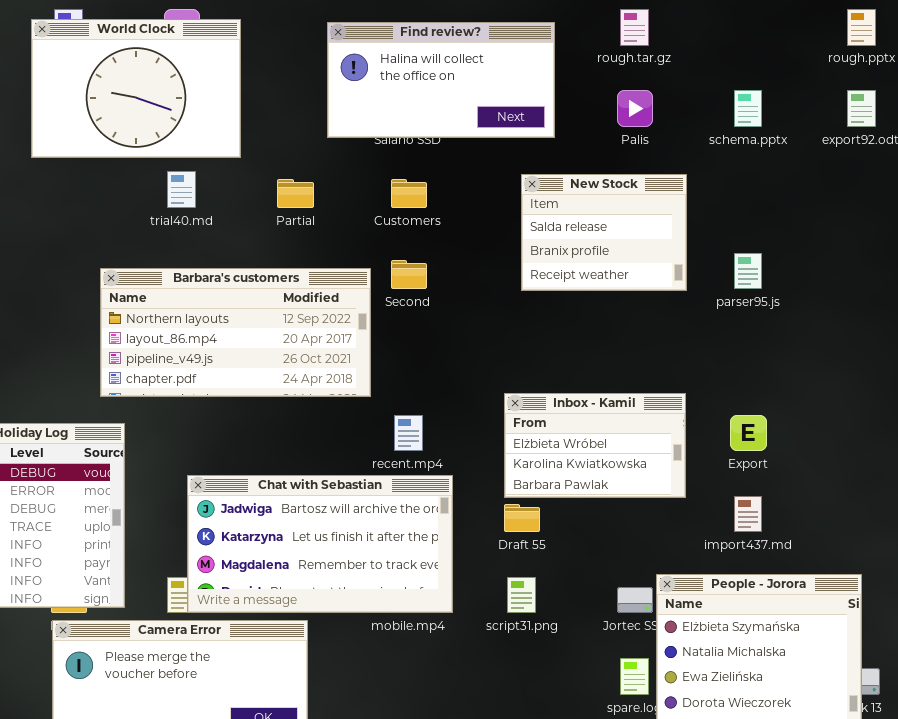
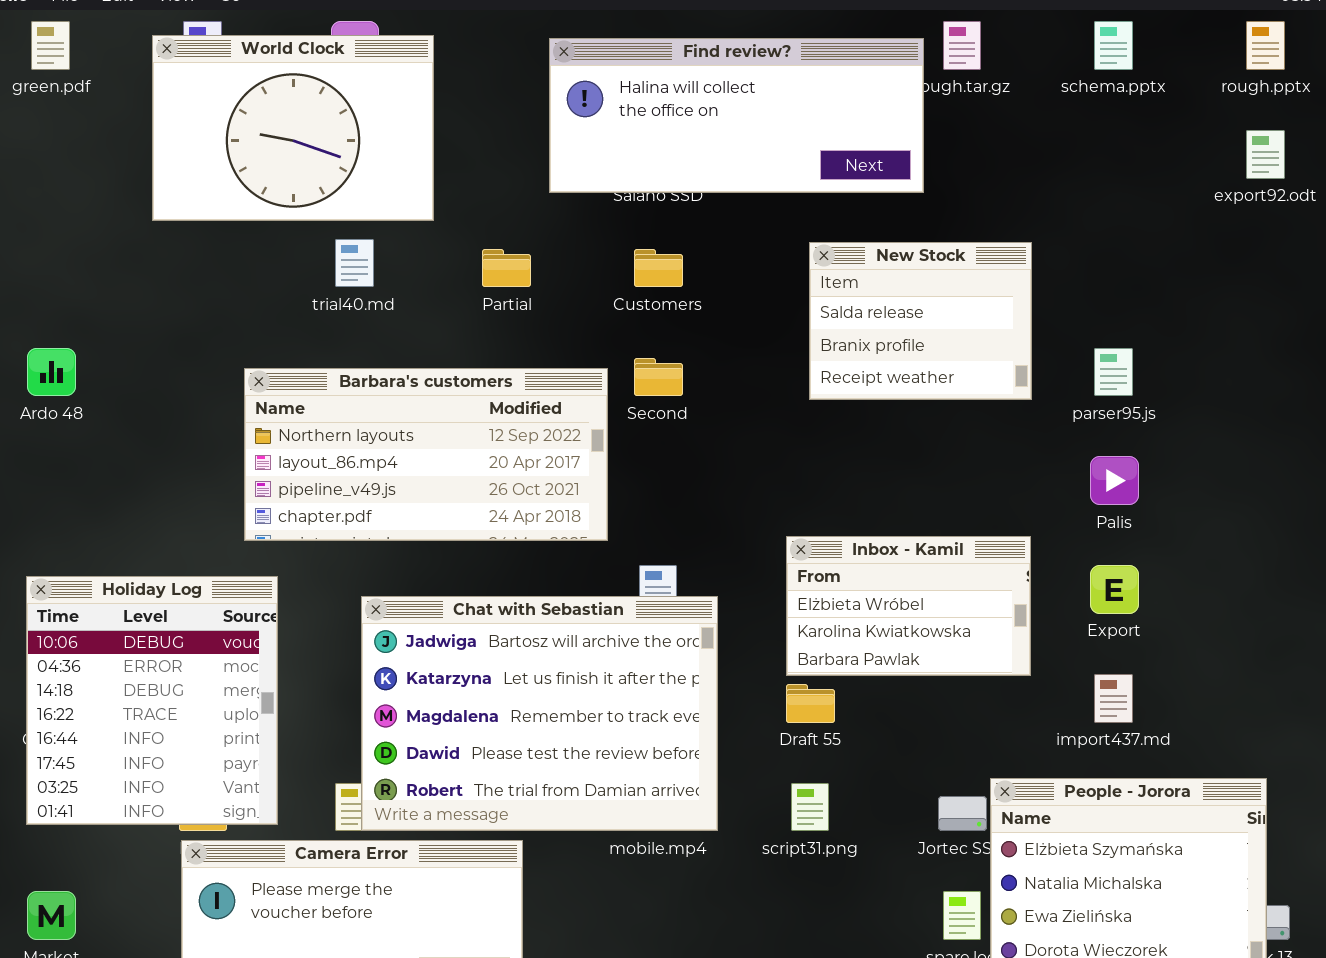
Find review?: [327,22,555,138] -> [549,38,924,193], resized
Palis: [617,90,653,127] -> [1090,456,1139,505], moved
schema.pptx: [734,90,762,127] -> [1094,21,1133,70], moved
Chat with Sebastian: [187,475,453,613] -> [361,596,718,831], resized

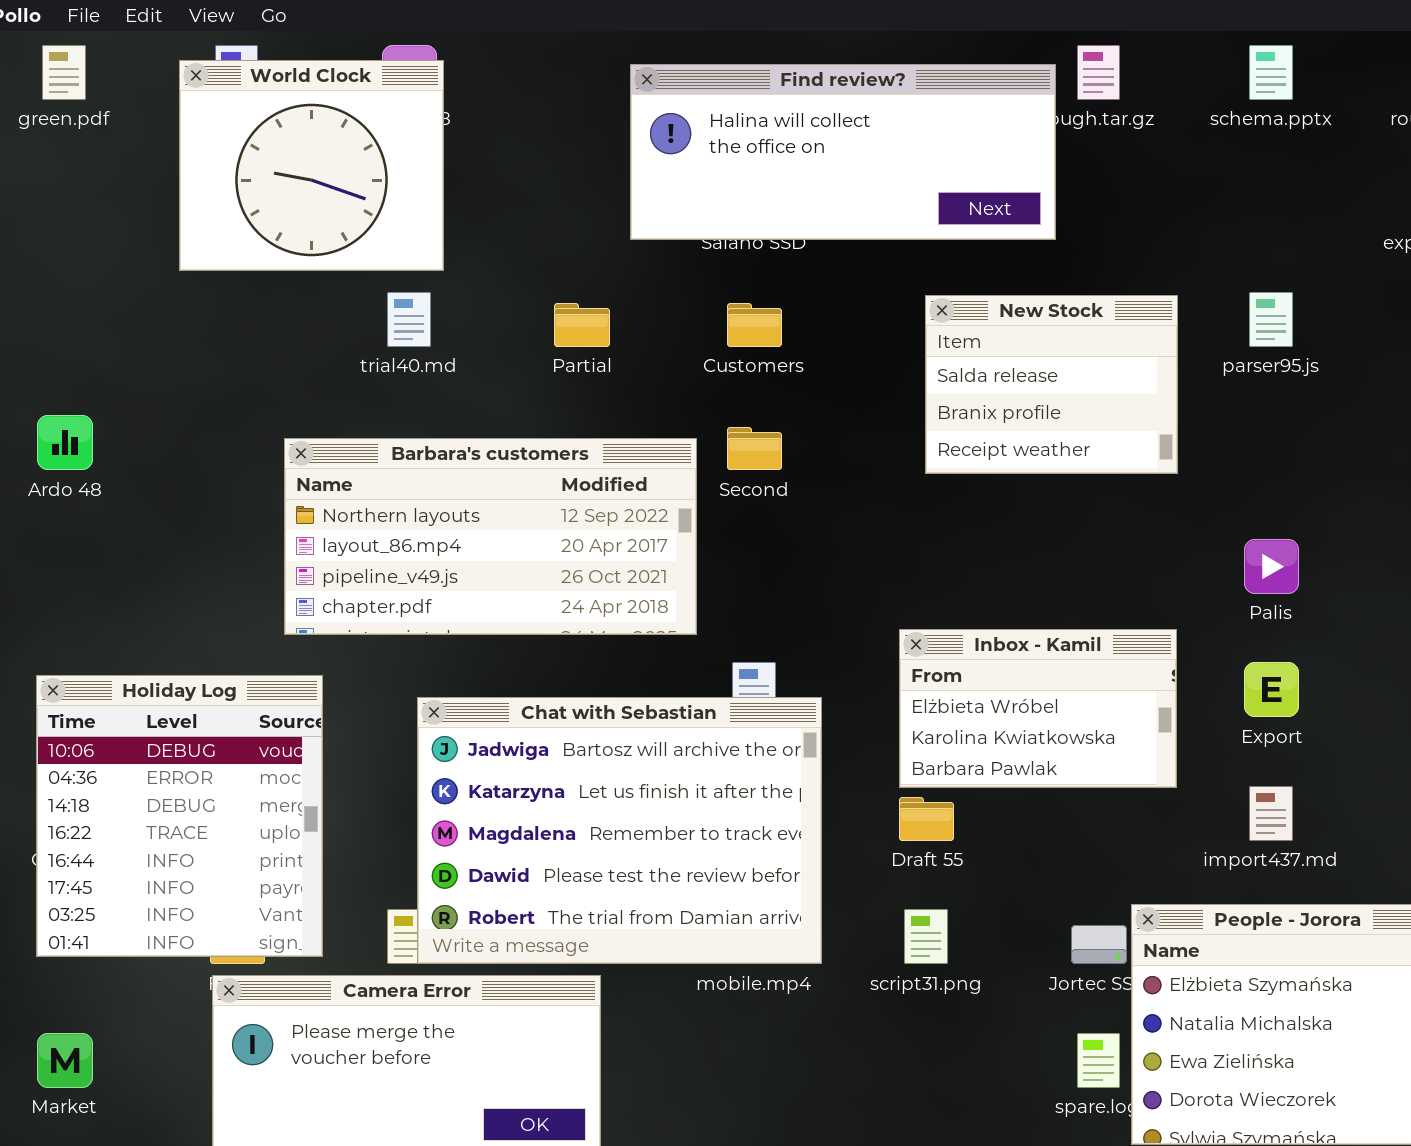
World Clock: [152,35,434,221] -> [179,60,444,271], resized
parser95.js: [1094,348,1133,396] -> [1249,292,1293,347], moved

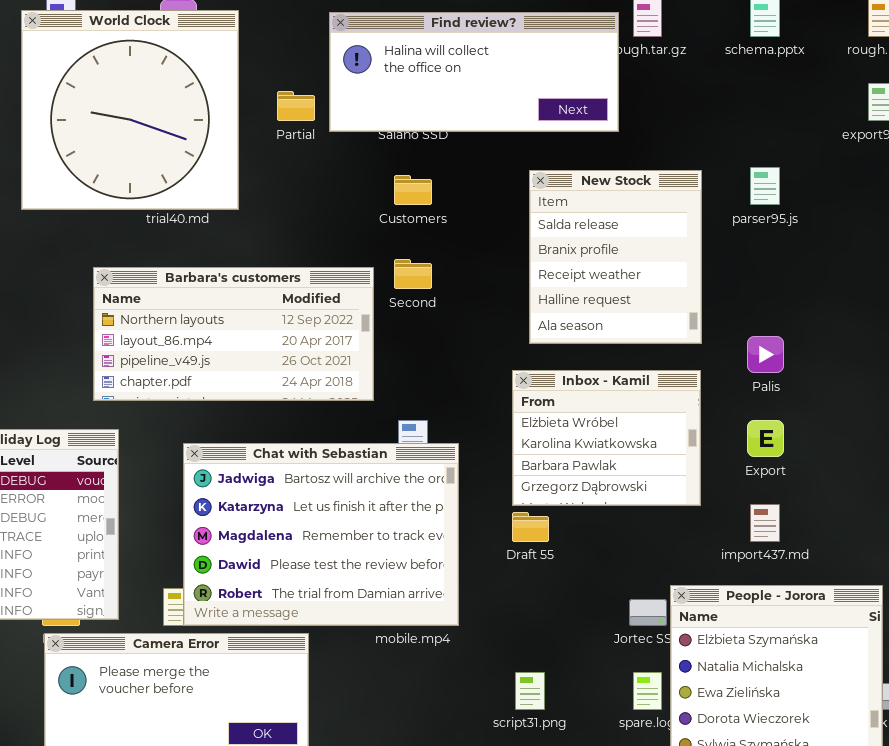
World Clock: [179,60,444,271] -> [21,10,239,210], resized
New Stock: [925,295,1178,474] -> [529,170,702,344], resized
Partial: [554,303,610,347] -> [277,91,315,121], moved
Inbox - Kamil: [899,629,1177,788] -> [512,370,701,506], resized
script31.png: [904,909,948,964] -> [515,672,545,710], moved

